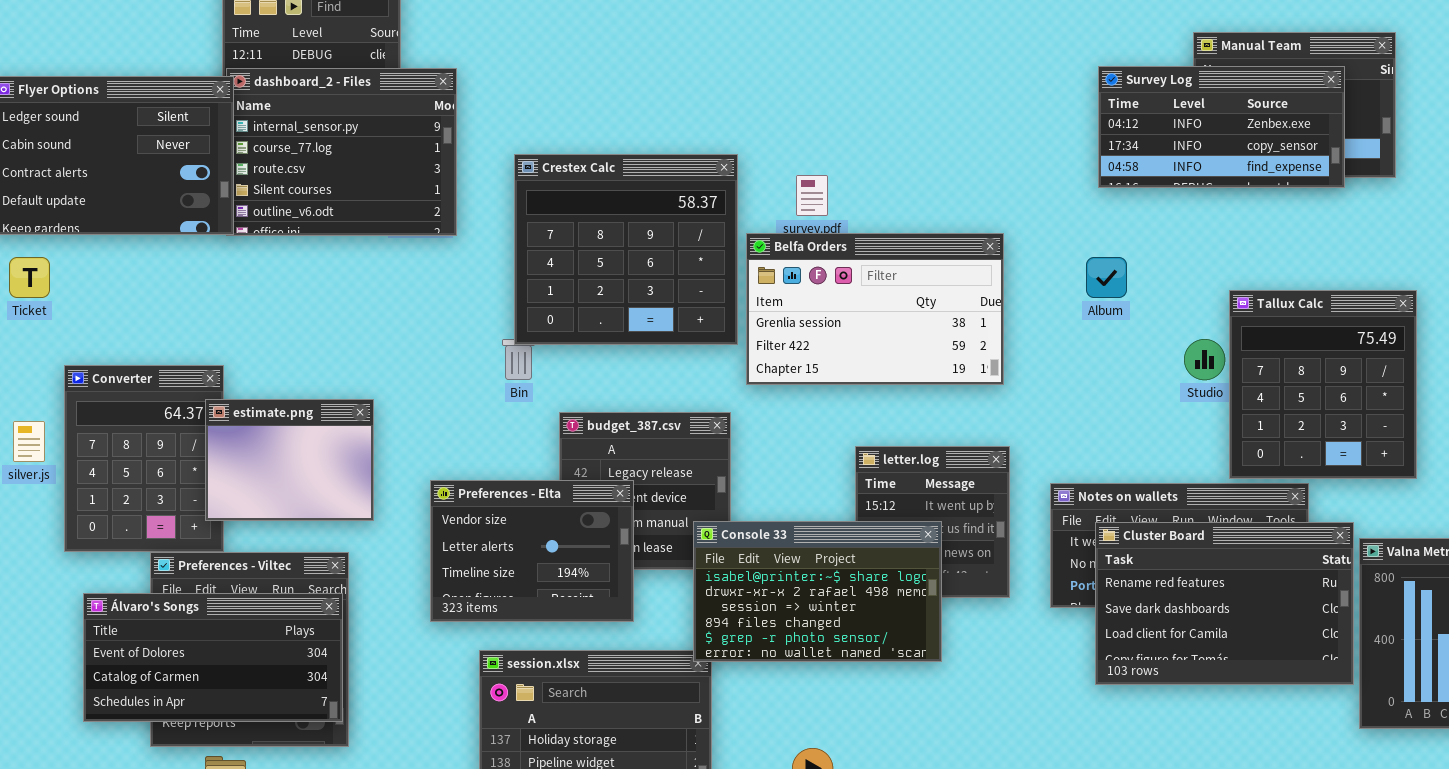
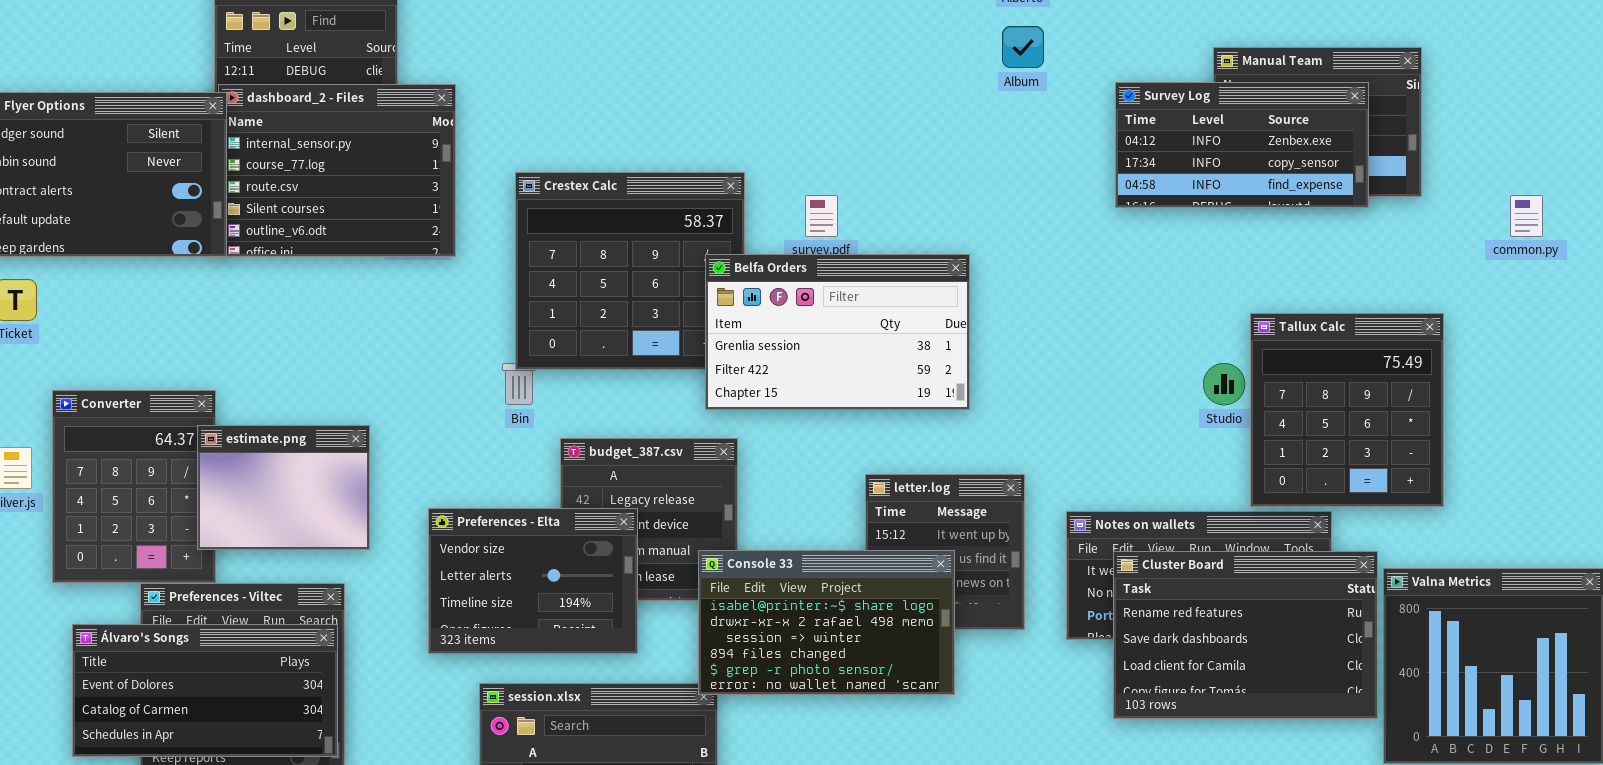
Belfa Orders: [746,233,1004,385] -> [705,254,970,410], moved
Album: [1086,257,1127,298] -> [1002,26,1044,68], moved

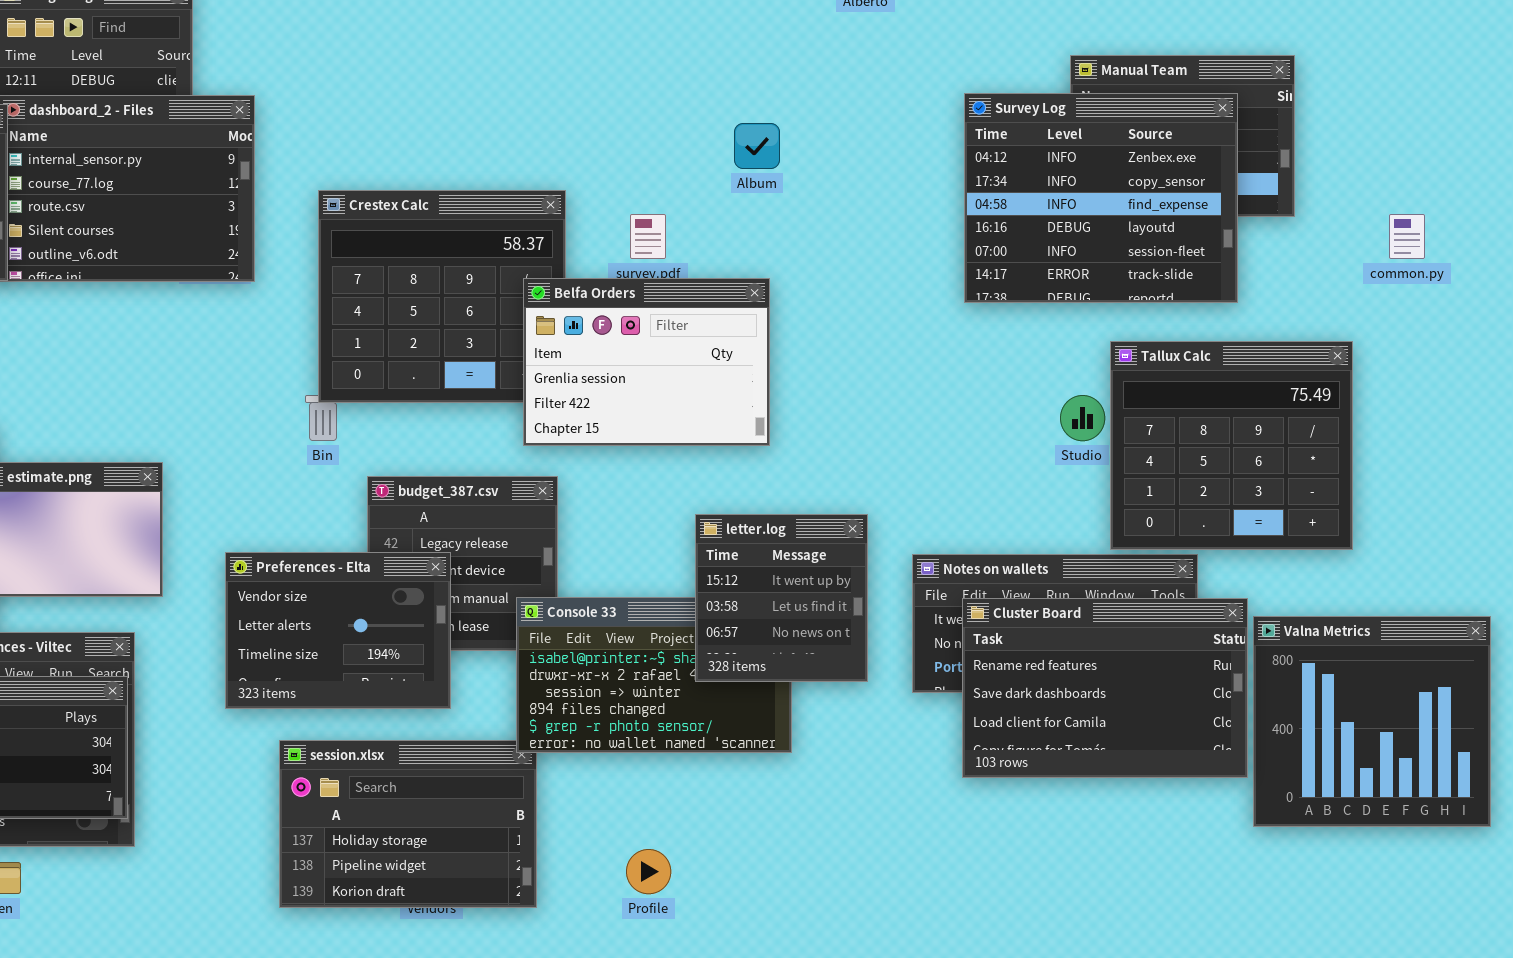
Album: [1002,26,1044,68] -> [734,123,780,169], moved
Survey Log: [1115,82,1369,208] -> [964,93,1238,303], resized
Belfa Orders: [705,254,970,410] -> [523,278,770,446], resized
Tallux Calc: [1250,313,1444,507] -> [1110,341,1353,550], resized
letter.log: [865,474,1025,630] -> [695,514,868,682], raised

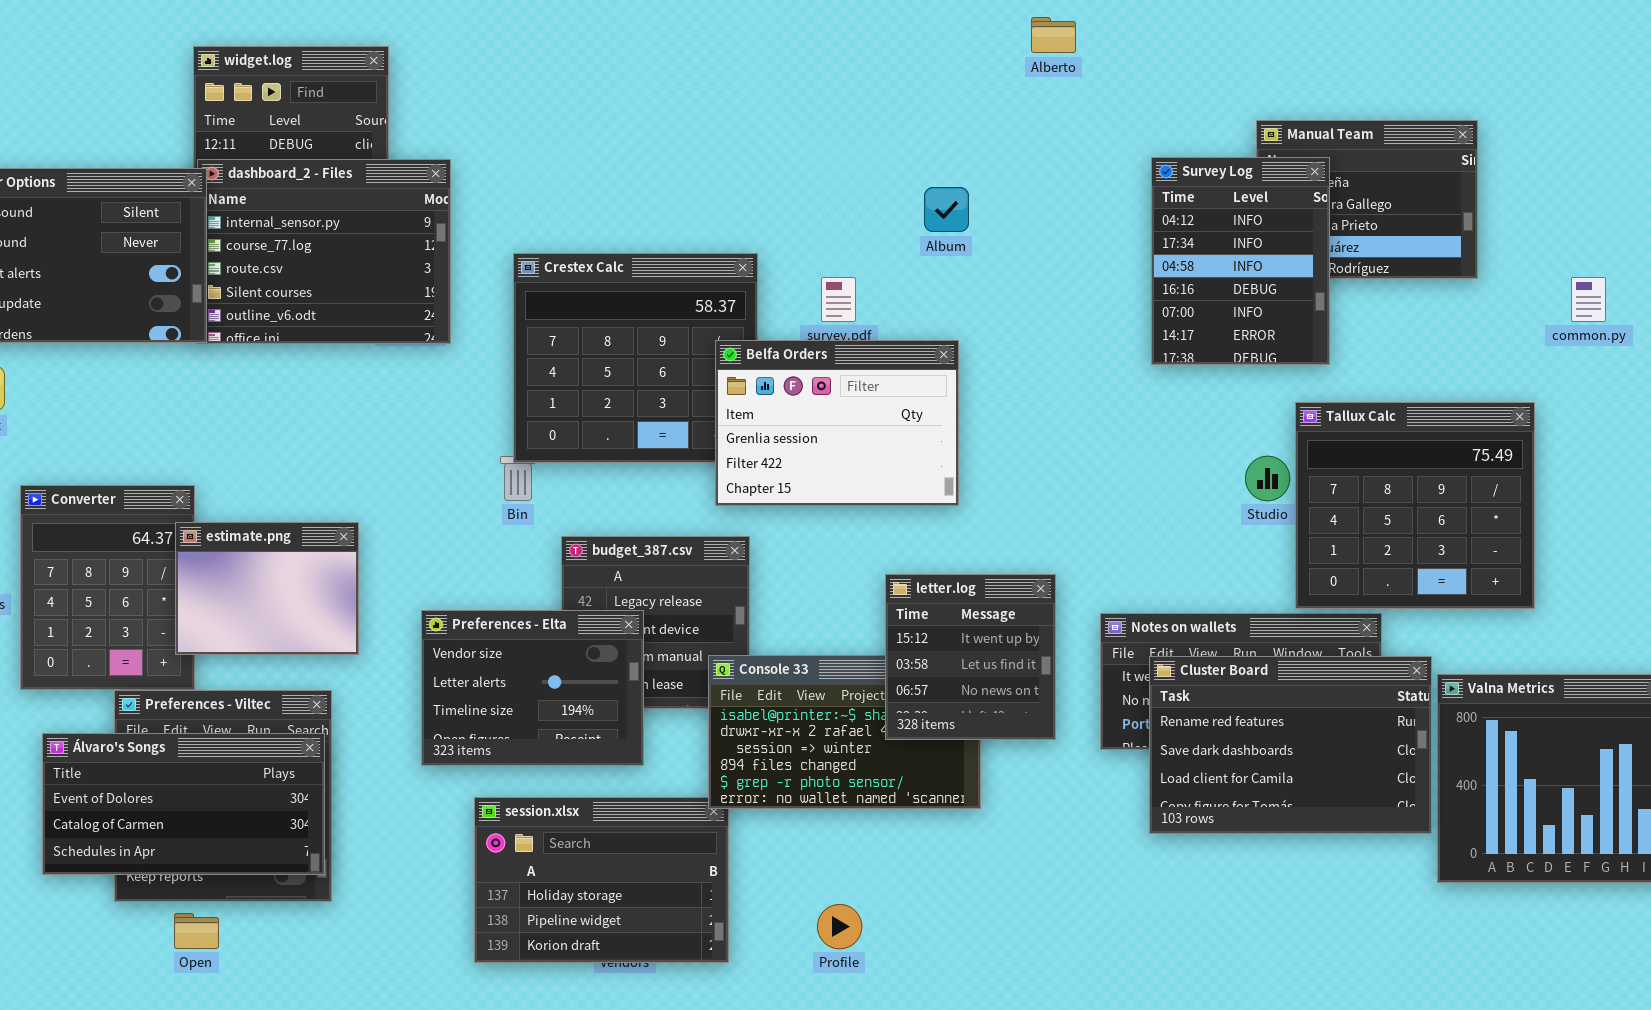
Survey Log: [964,93,1238,303] -> [1151,157,1330,365], resized

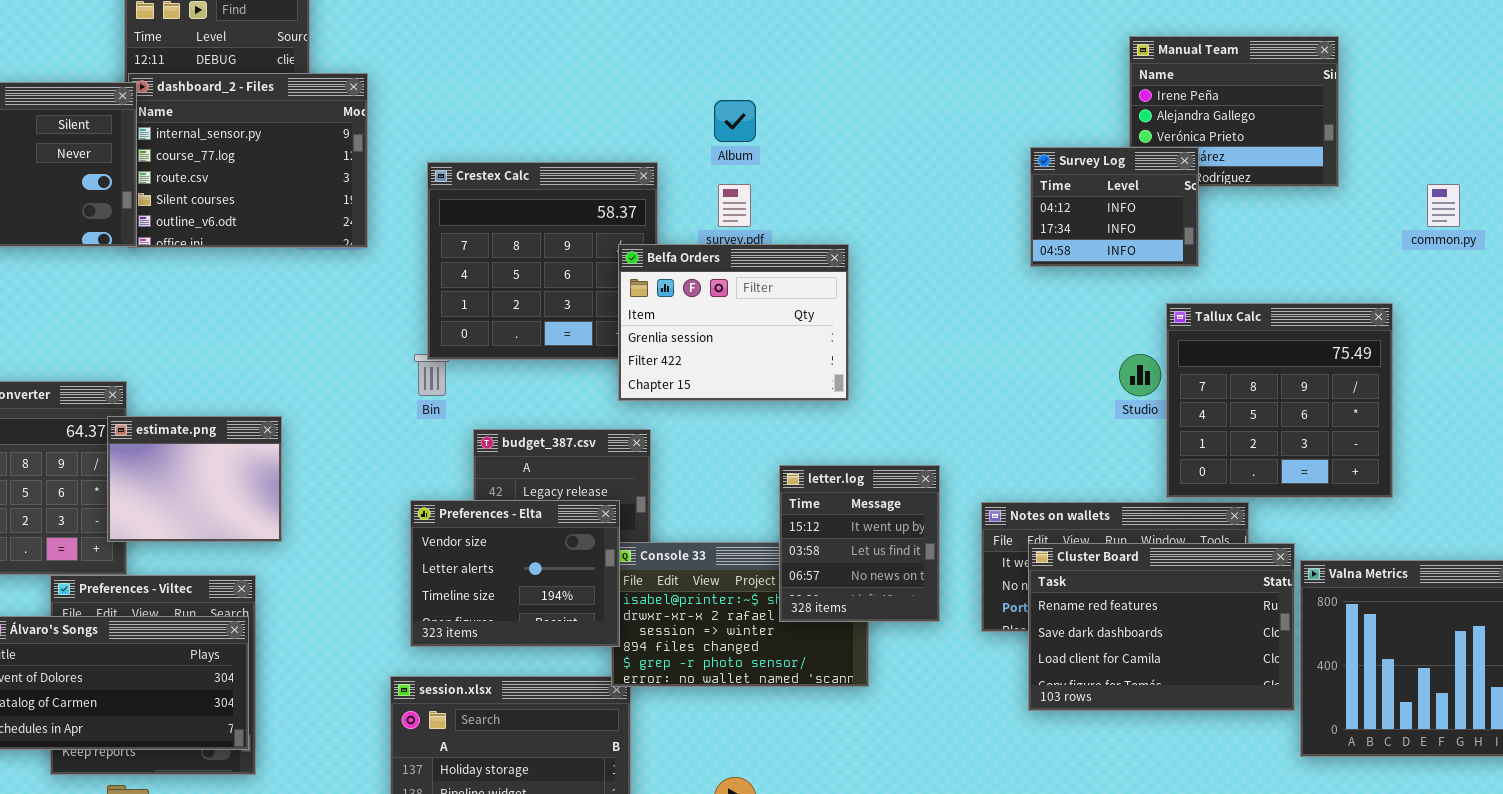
Survey Log: [1151,157,1330,365] -> [1030,147,1199,267], resized
Album: [924,187,969,232] -> [714,100,756,142], moved
Preferences - Elta: [421,610,644,766] -> [410,500,620,647], moved

